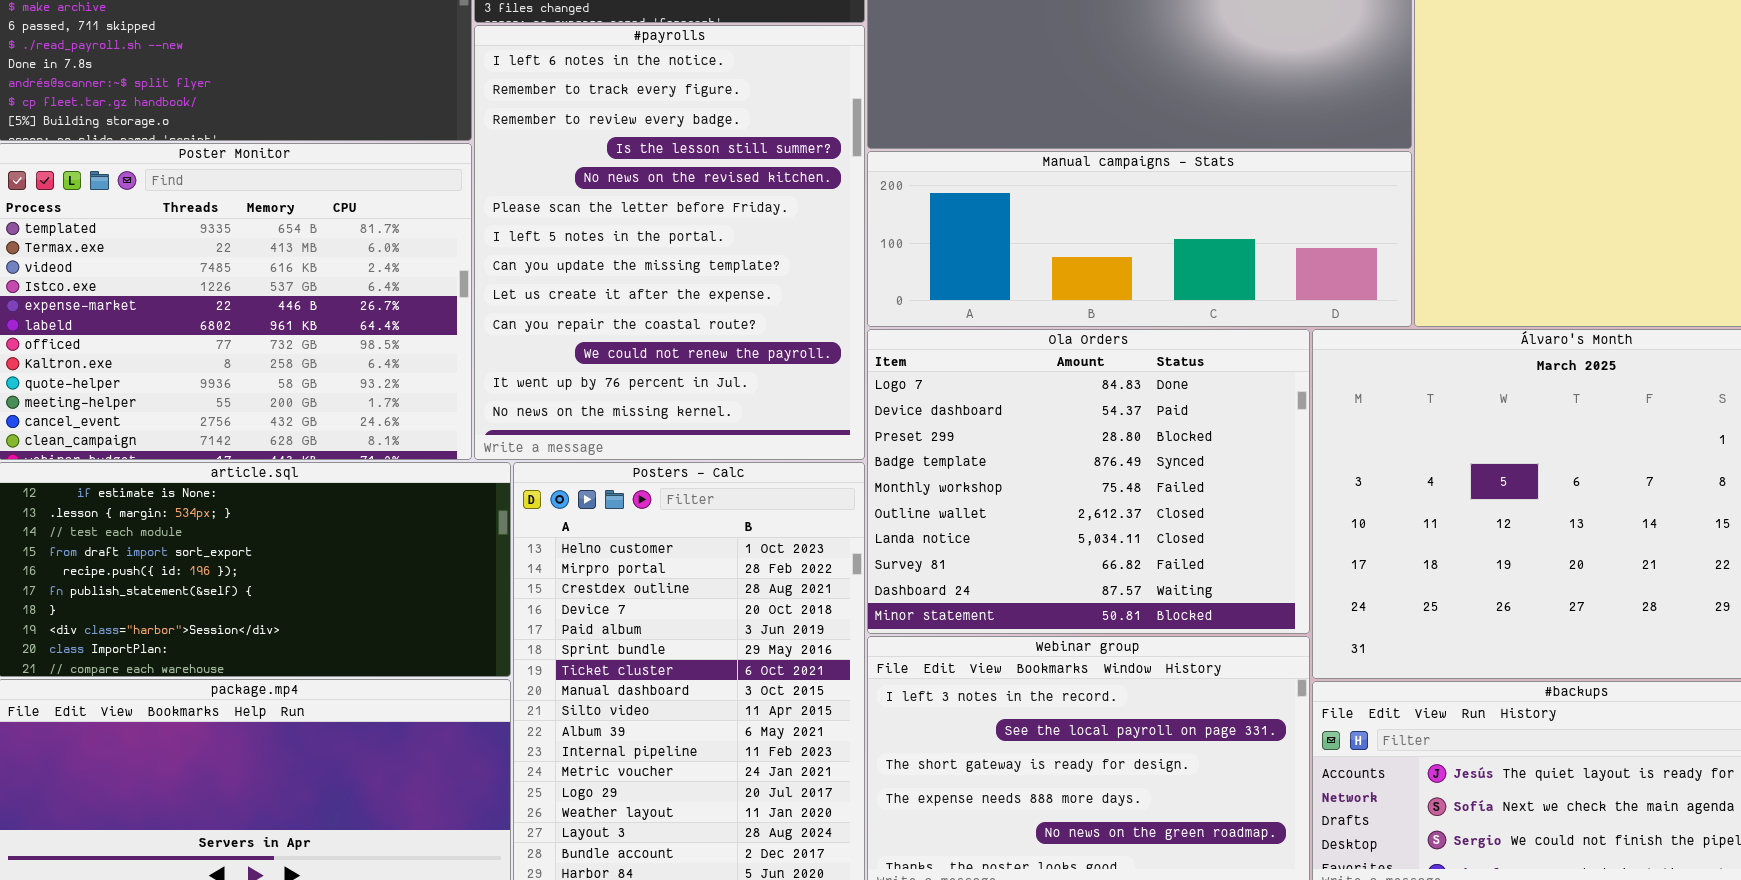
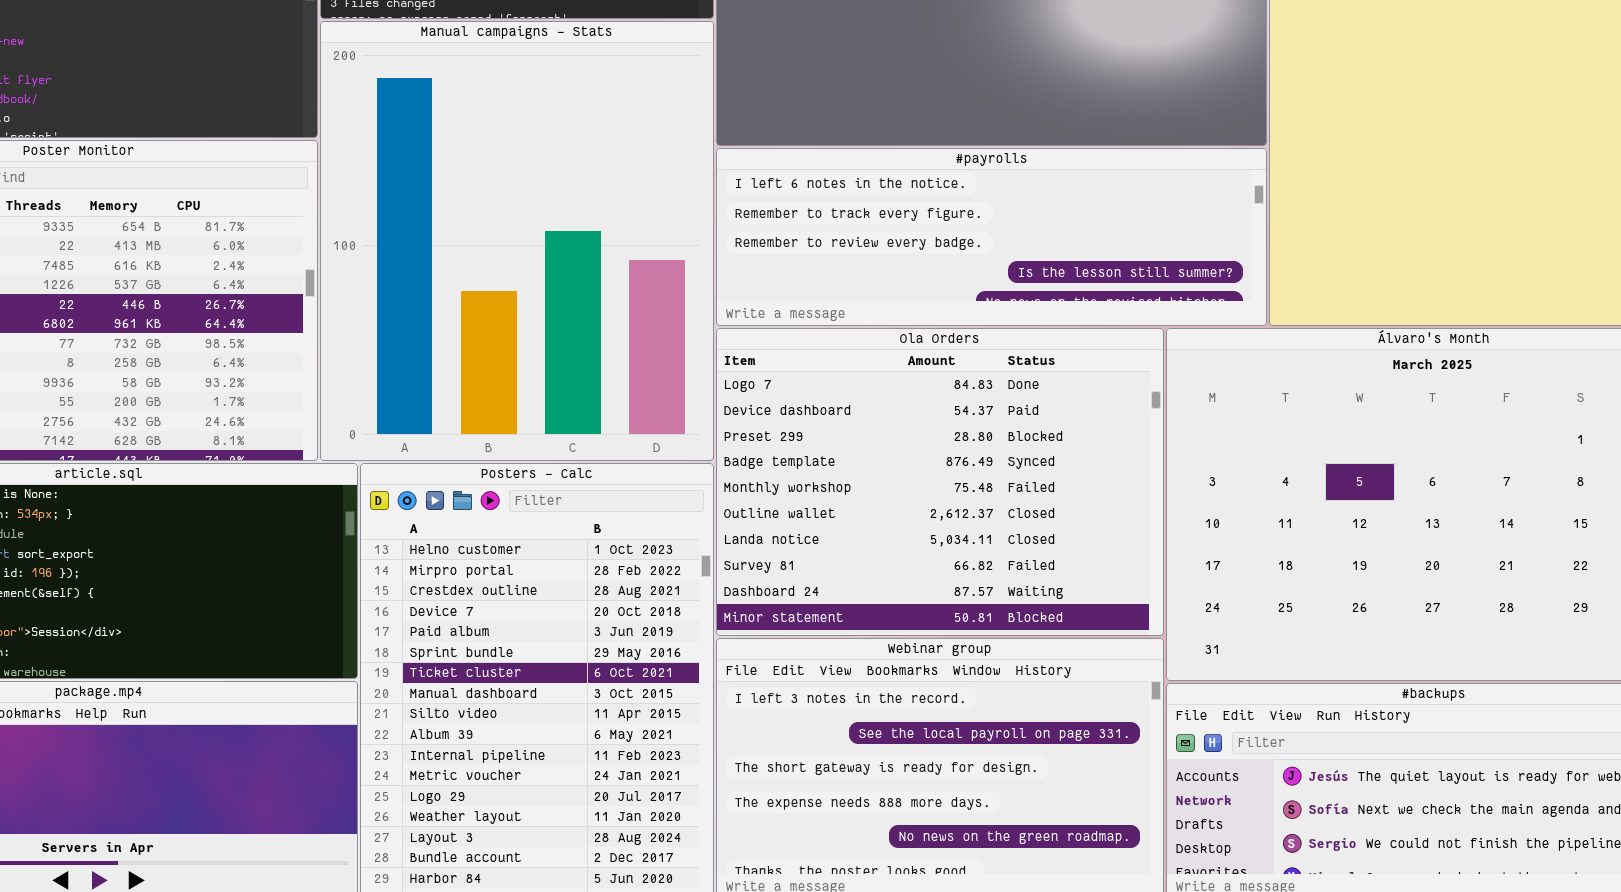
#payrolls: [474,25,865,460] -> [716,148,1267,326], moved, resized
Manual campaigns - Stats: [867,151,1412,327] -> [320,21,714,461], moved, resized

